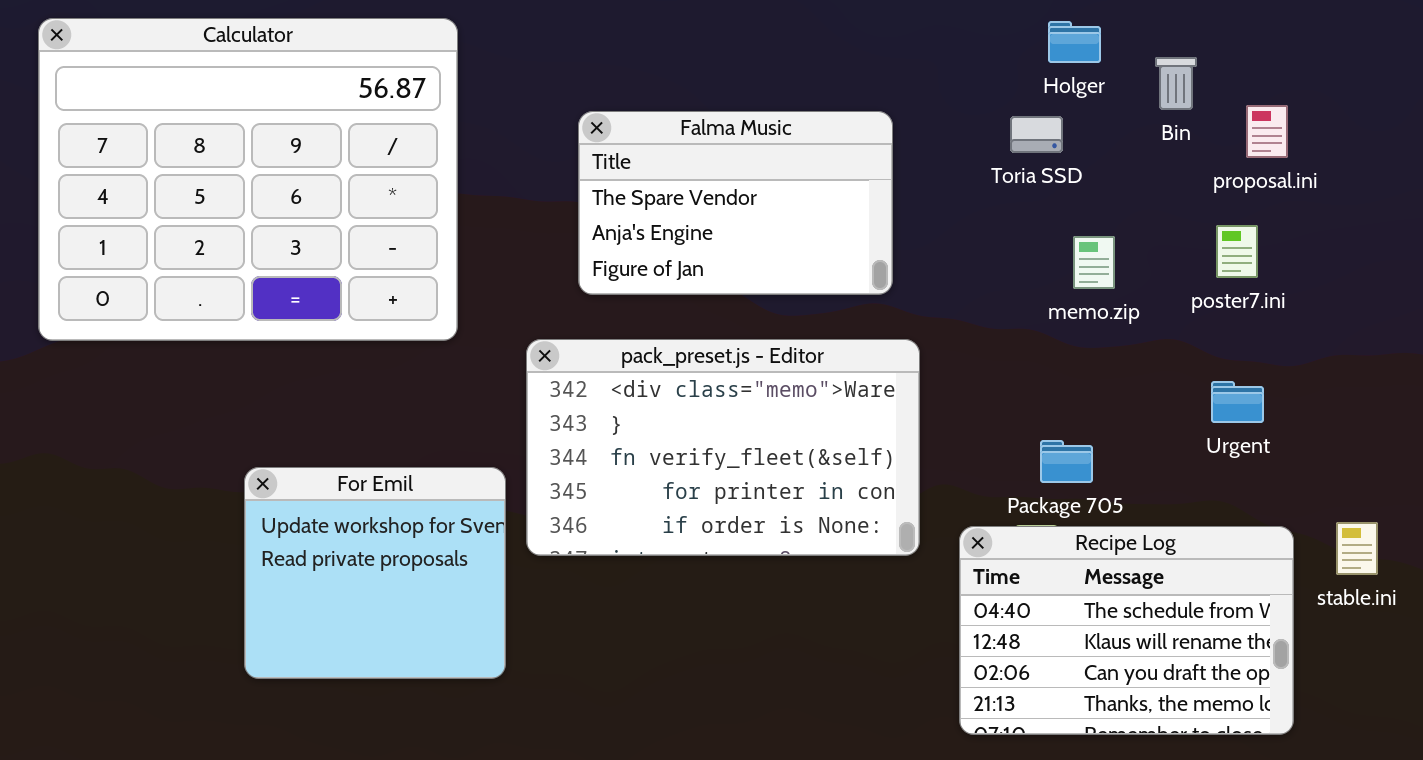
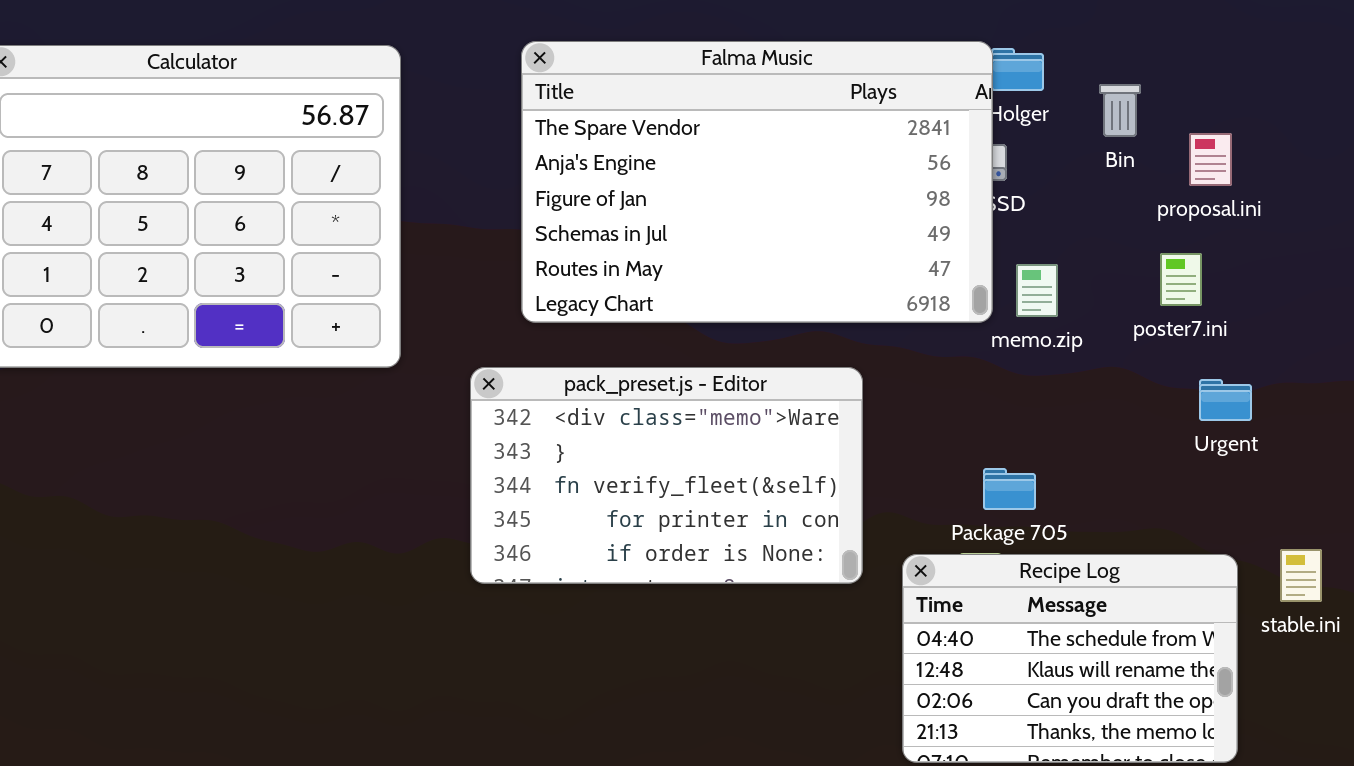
Falma Music: [578,111,893,295] -> [521,41,993,323], resized
Urgent: [1211,381,1264,423] -> [1199,379,1252,421], moved
For Emil: [244,467,506,679] -> none, closed

